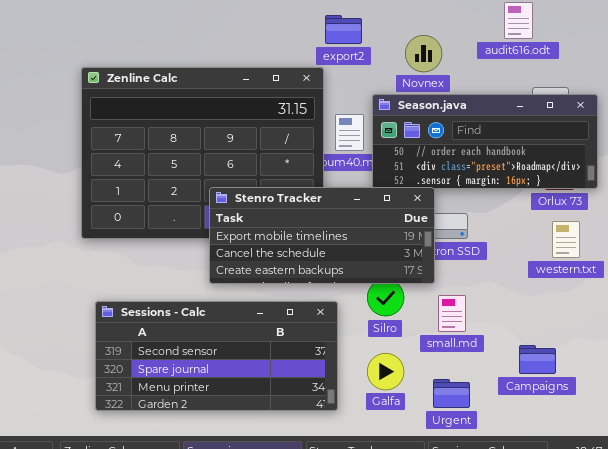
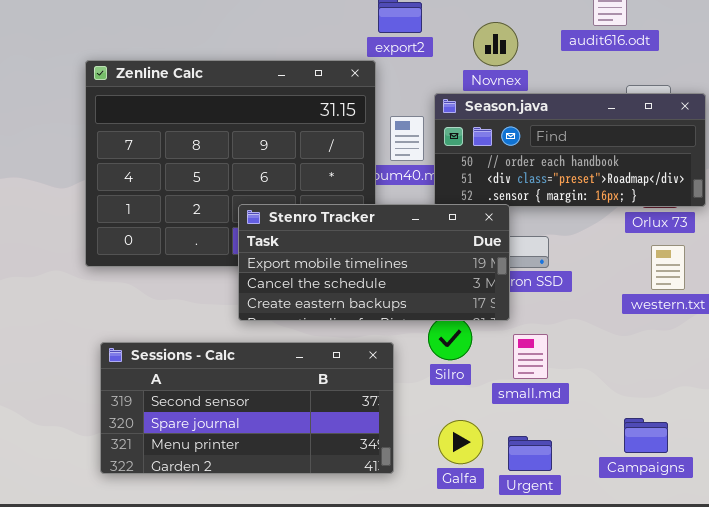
Campaigns: [519,345,556,374] -> [624,418,668,453], moved
Galfa: [367,353,404,390] -> [438,420,483,464], moved

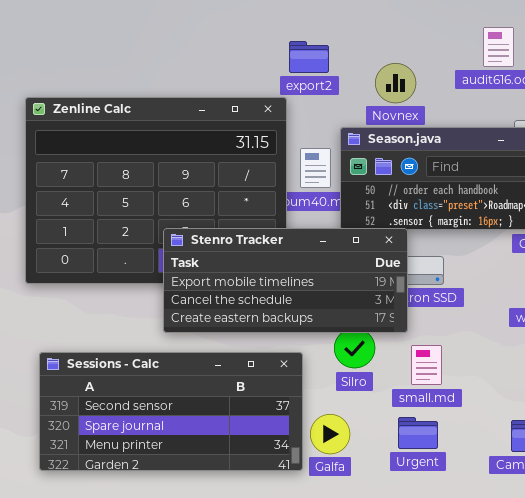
Galfa: [438,420,483,464] -> [310,414,350,454], moved
Urgent: [508,436,552,471] -> [398,417,438,449], moved

